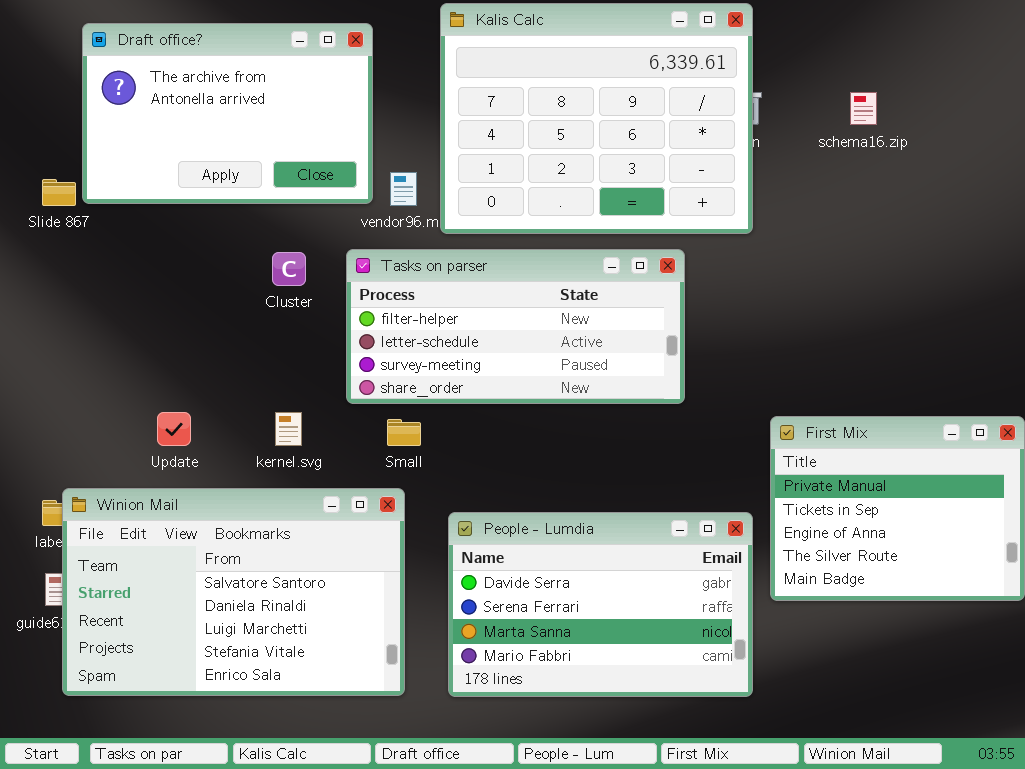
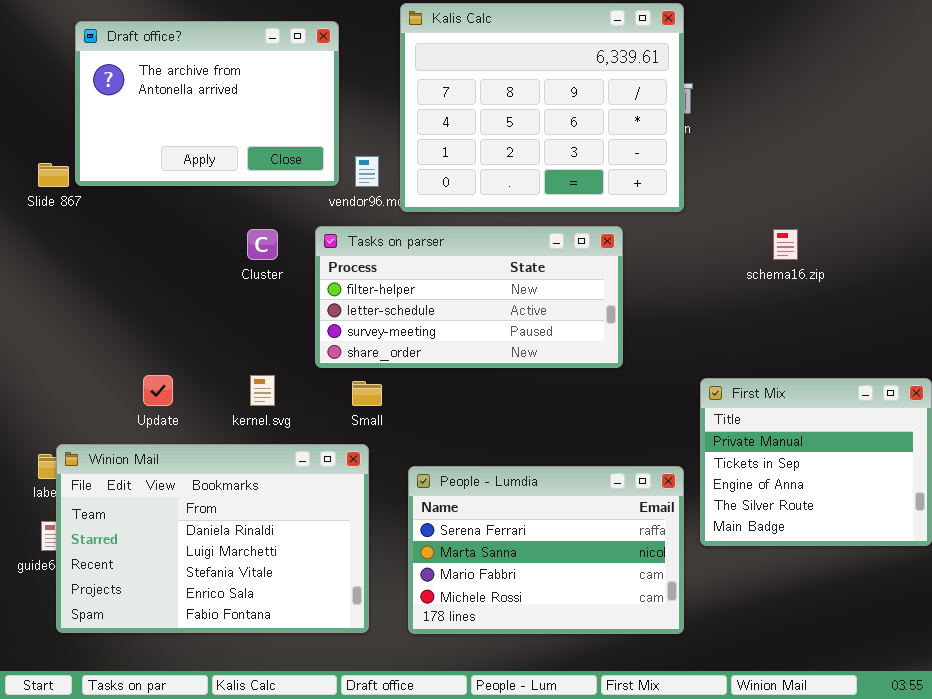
schema16.zip: [850,92,877,125] -> [773,229,798,260], moved
Winion Mail: [62,488,405,696] -> [56,444,369,633], scrolled down 1 row
People - Lumdia: [448,512,753,697] -> [408,466,684,634], scrolled down 1 row

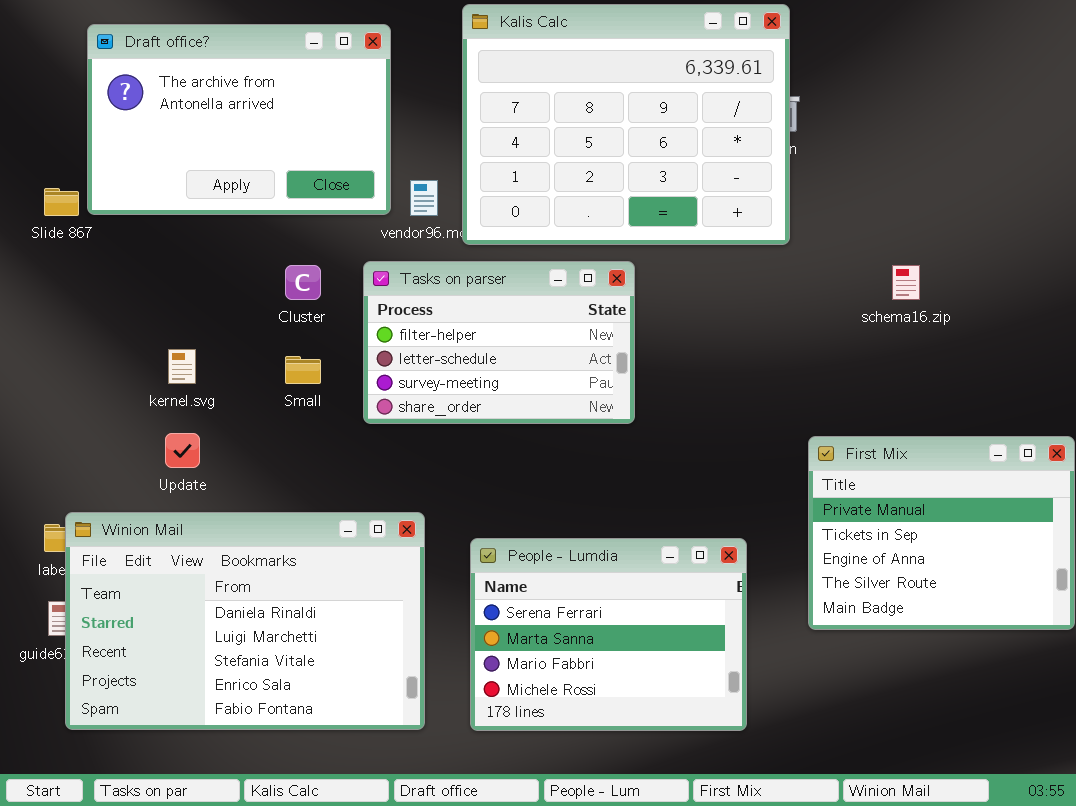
Tasks on parser: [315,226,623,368] -> [363,261,635,424], resized
kernel.svg: [250,375,275,406] -> [168,349,196,384], moved
Small: [352,381,382,406] -> [285,356,321,384], moved
People - Lumdia: [408,466,684,634] -> [470,538,747,731], resized

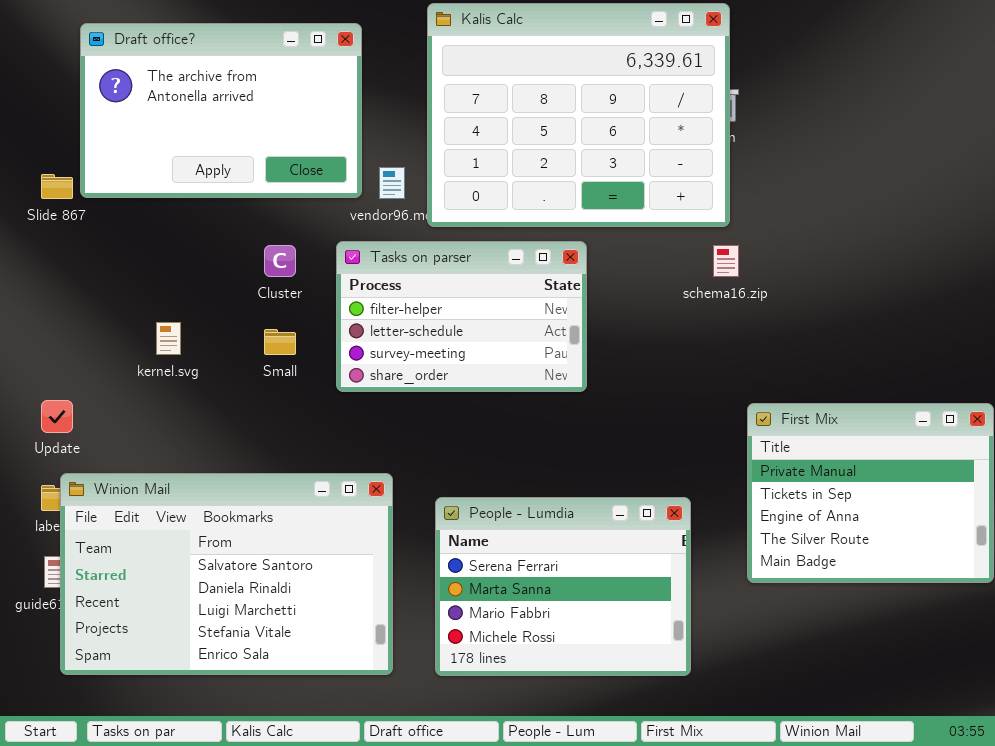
schema16.zip: [892,265,920,300] -> [713,245,739,277], moved
Update: [165,433,200,468] -> [41,400,73,433], moved
Winion Mail: [65,512,425,730] -> [60,473,393,675], scrolled up 1 row

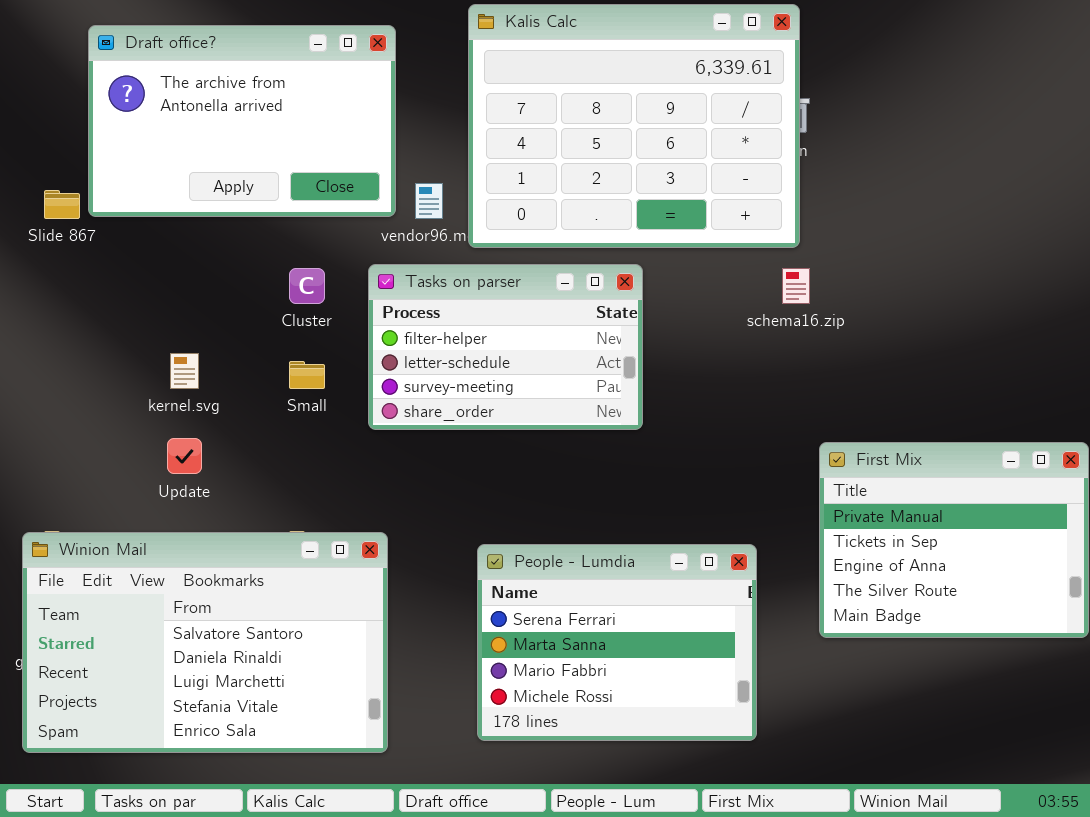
Update: [41,400,73,433] -> [167,438,202,474], moved
Winion Mail: [60,473,393,675] -> [22,532,388,753], moved

